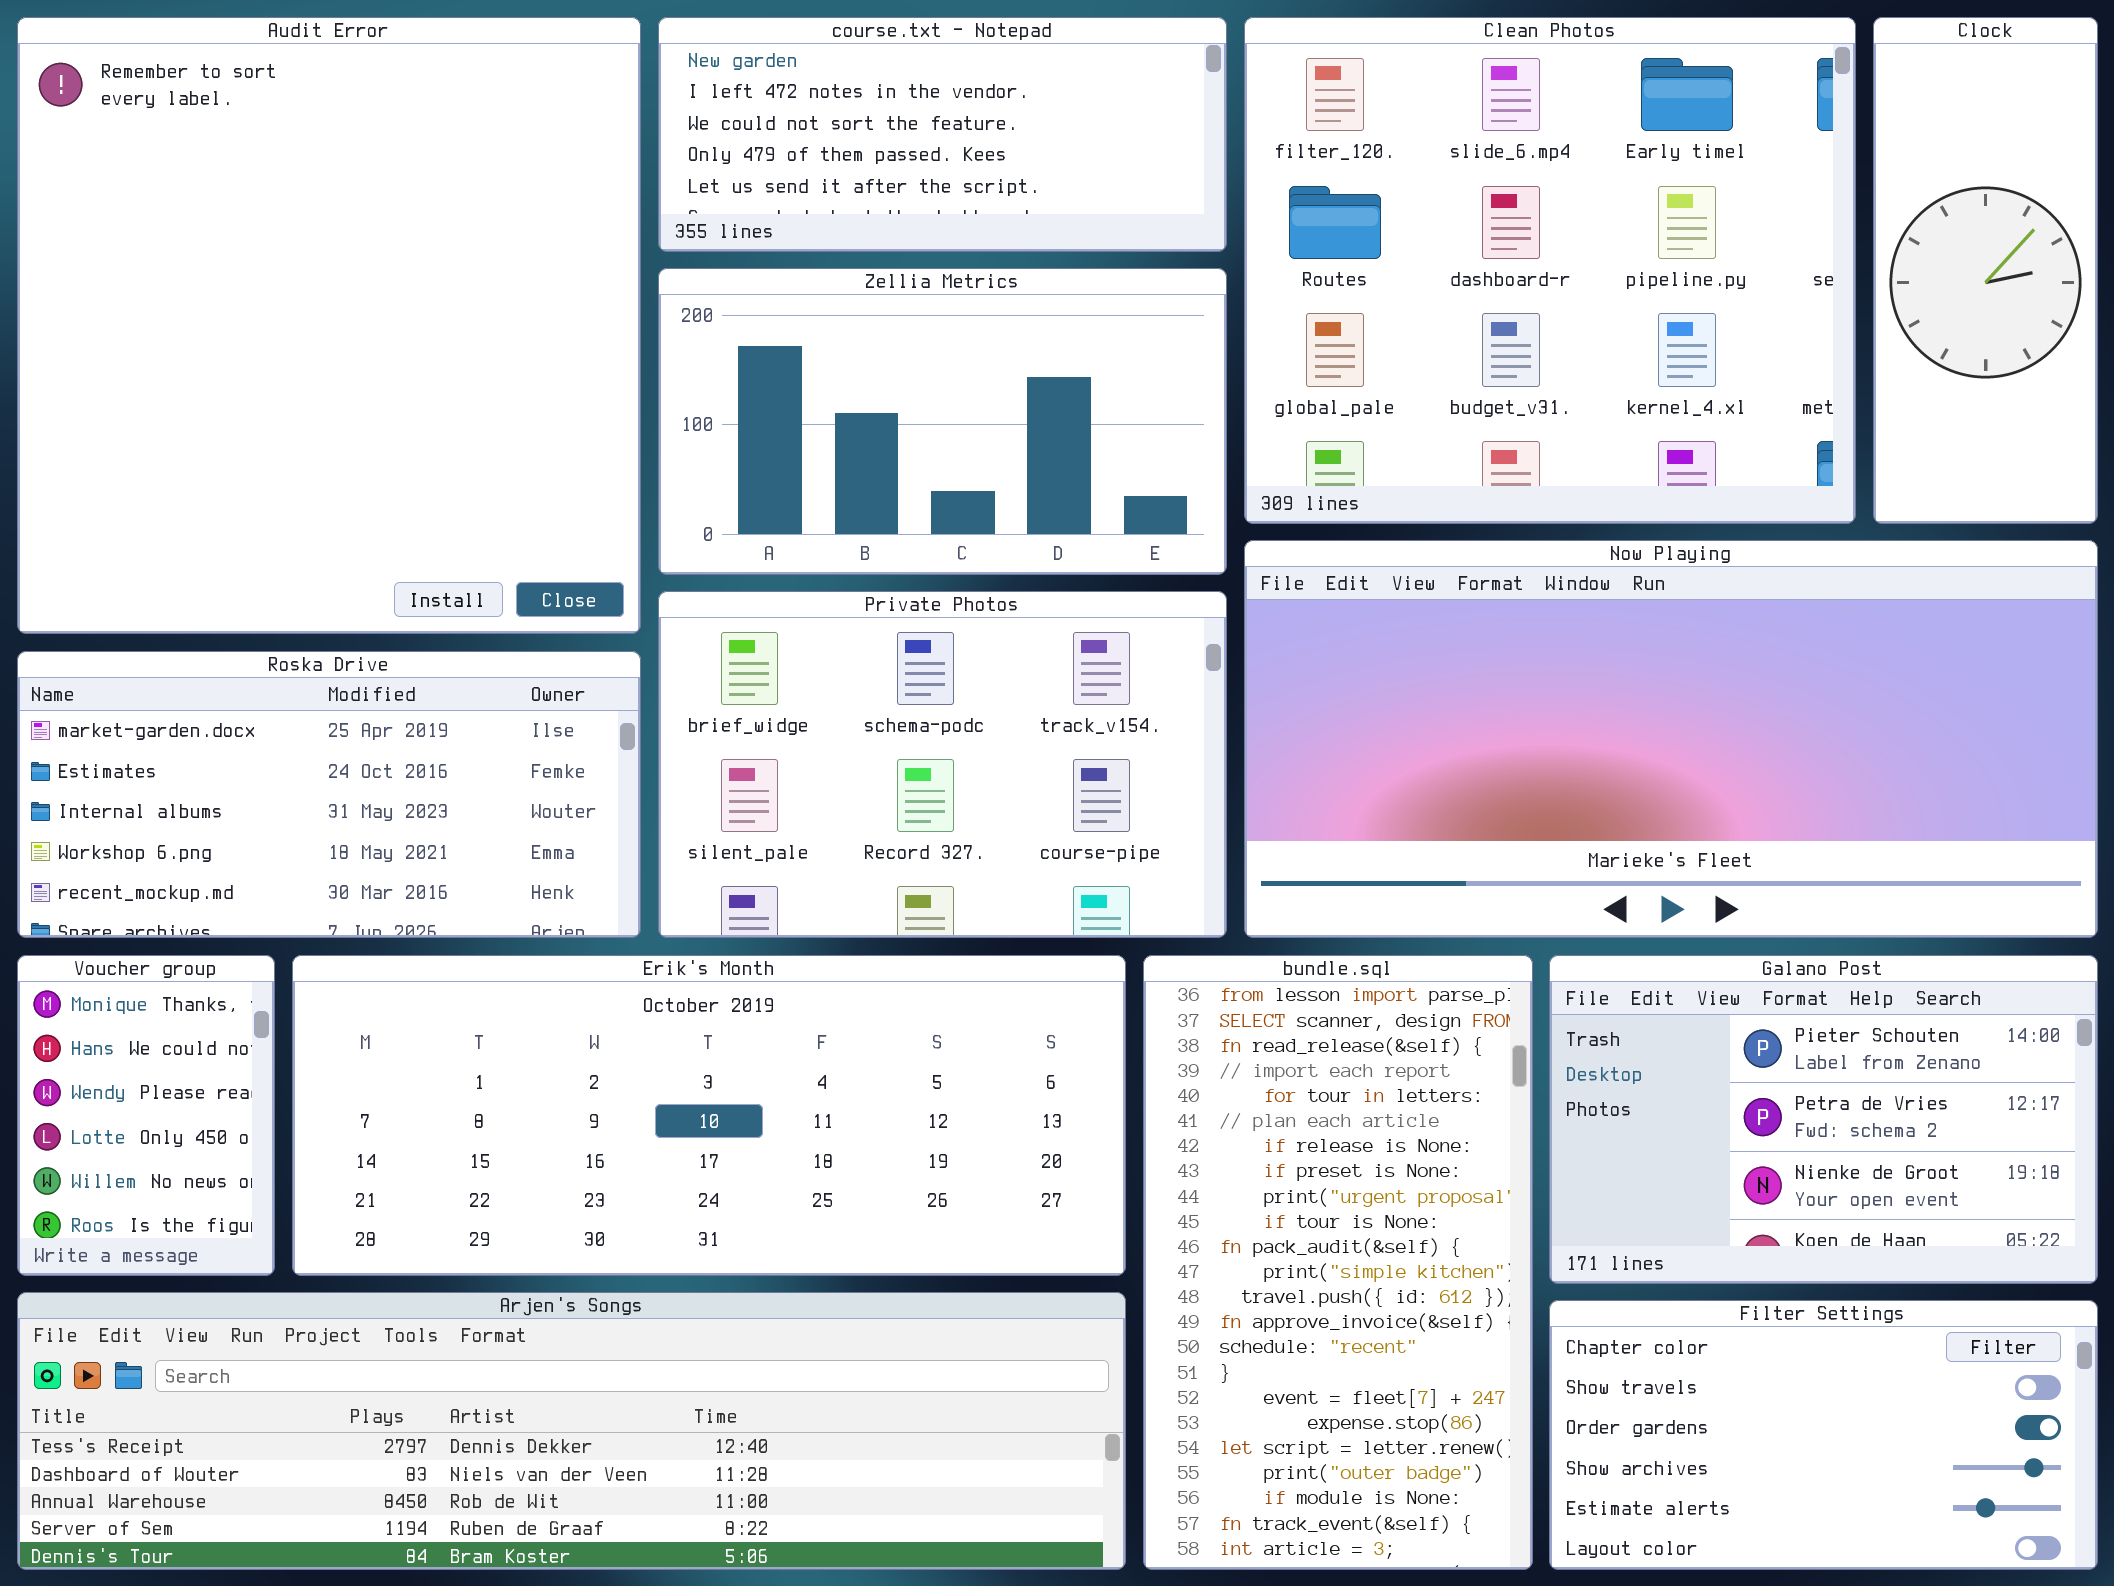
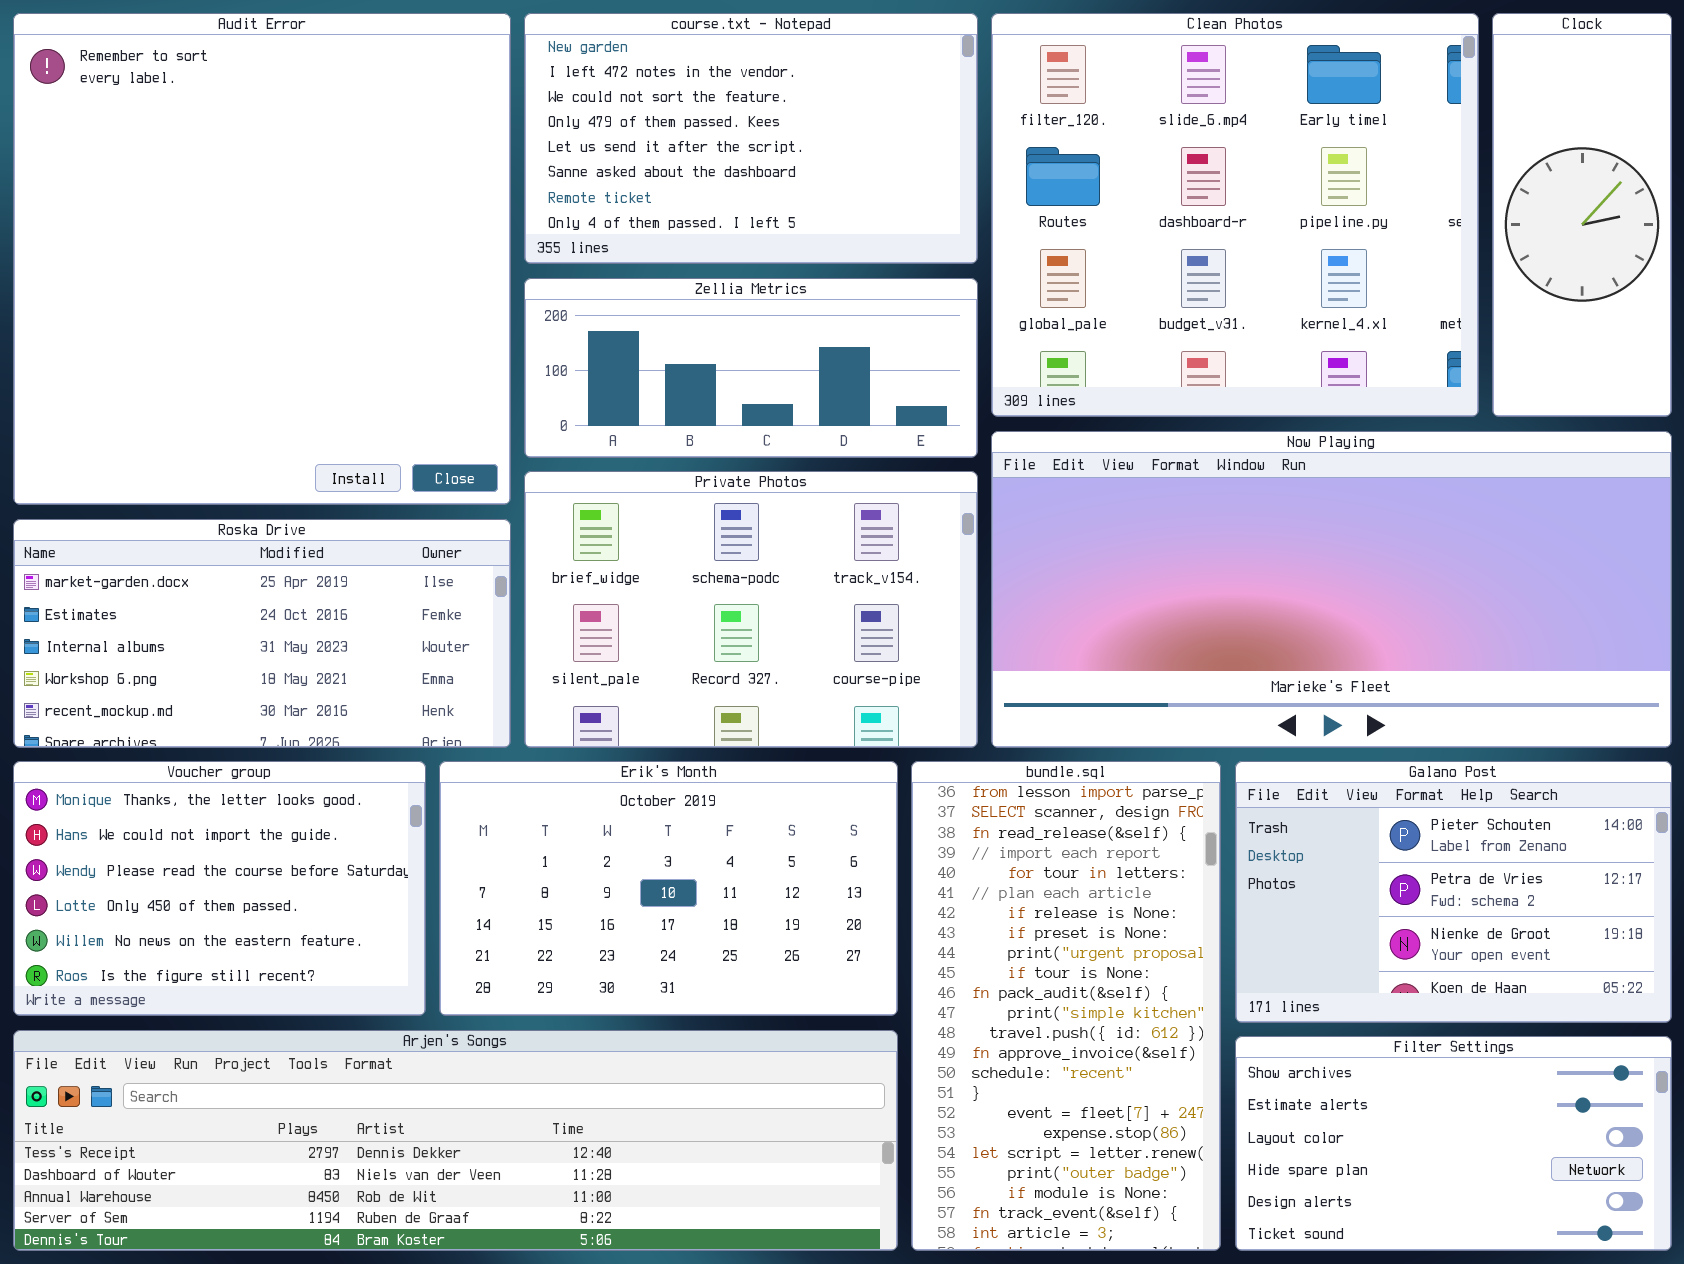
course.txt - Notepad: [658,17,1227,252] -> [524,13,978,264], resized
Zellia Metrics: [658,268,1227,575] -> [524,278,978,458], resized
Voucher group: [17,955,275,1276] -> [13,761,426,1016], resized
Erik's Month: [292,955,1126,1276] -> [439,761,898,1016], resized
Filter Settings: [1549,1300,2098,1570] -> [1235,1036,1672,1251], scrolled down 3 rows

